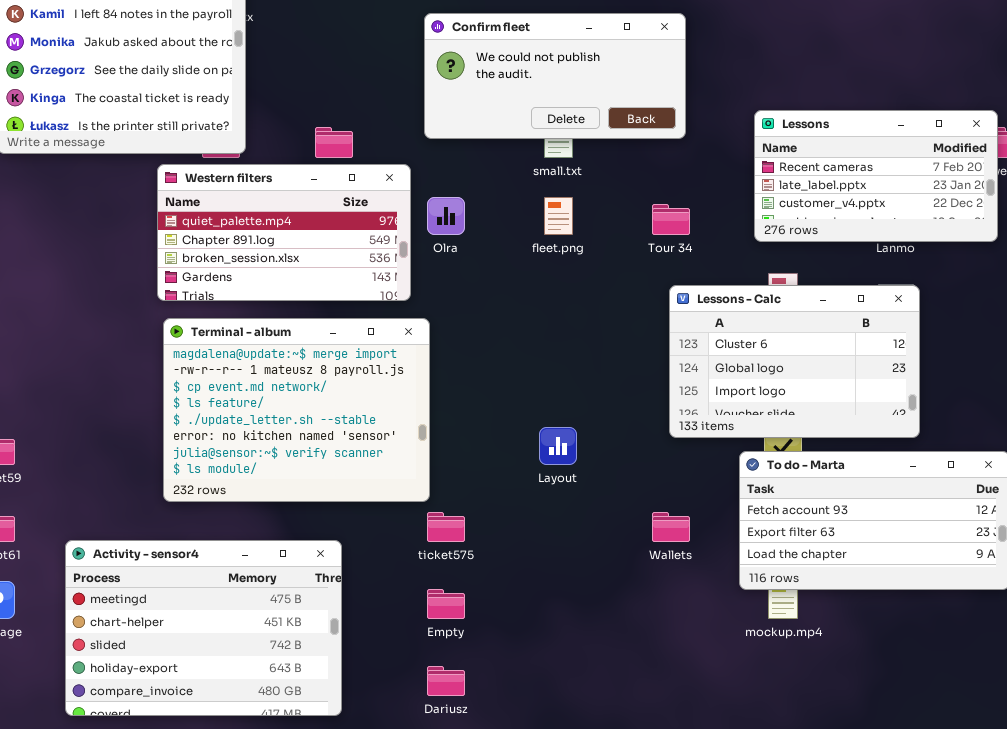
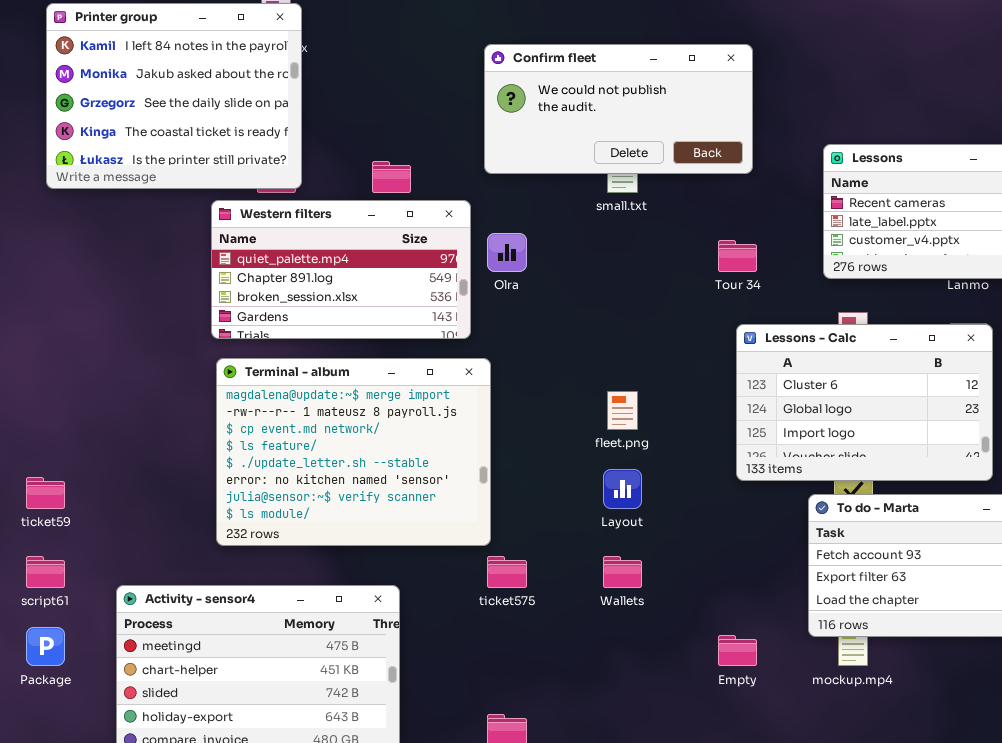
fleet.png: [544,197,573,235] -> [607,391,638,430], moved
Wallets: [652,512,690,542] -> [603,556,642,588], moved
Empty: [427,589,465,619] -> [718,635,757,666], moved

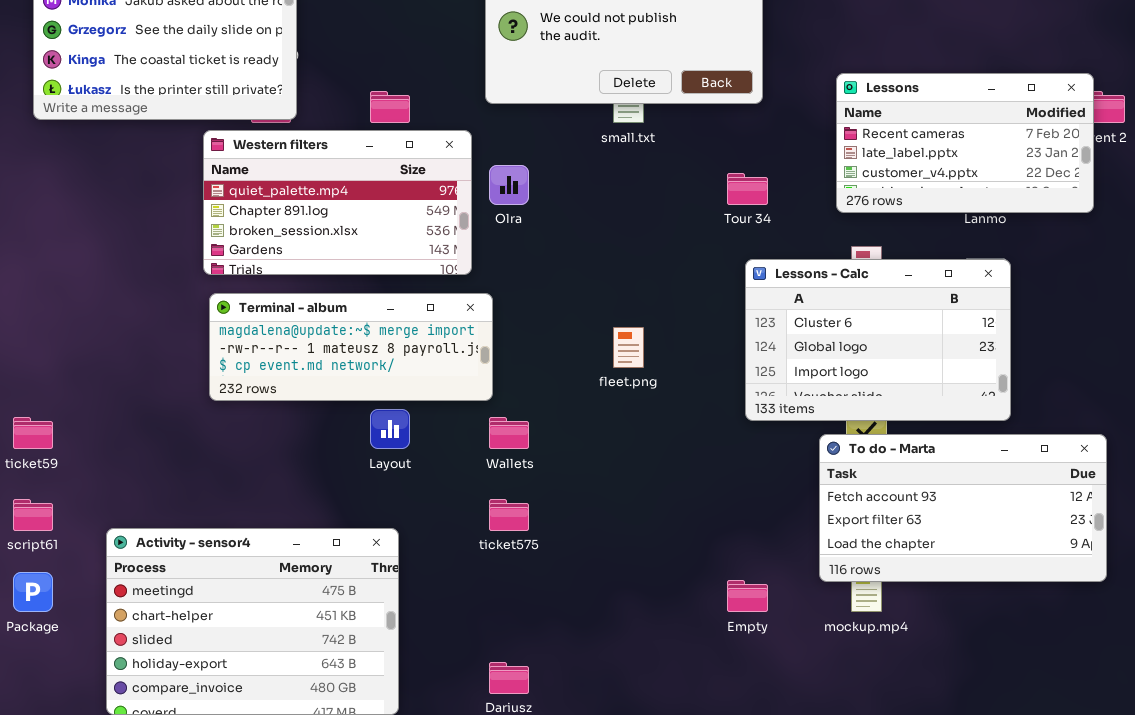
Terminal - album: [216,358,491,546] -> [209,293,493,401], resized
Layout: [603,469,642,509] -> [370,409,410,449], moved
Wallets: [603,556,642,588] -> [489,417,529,449], moved

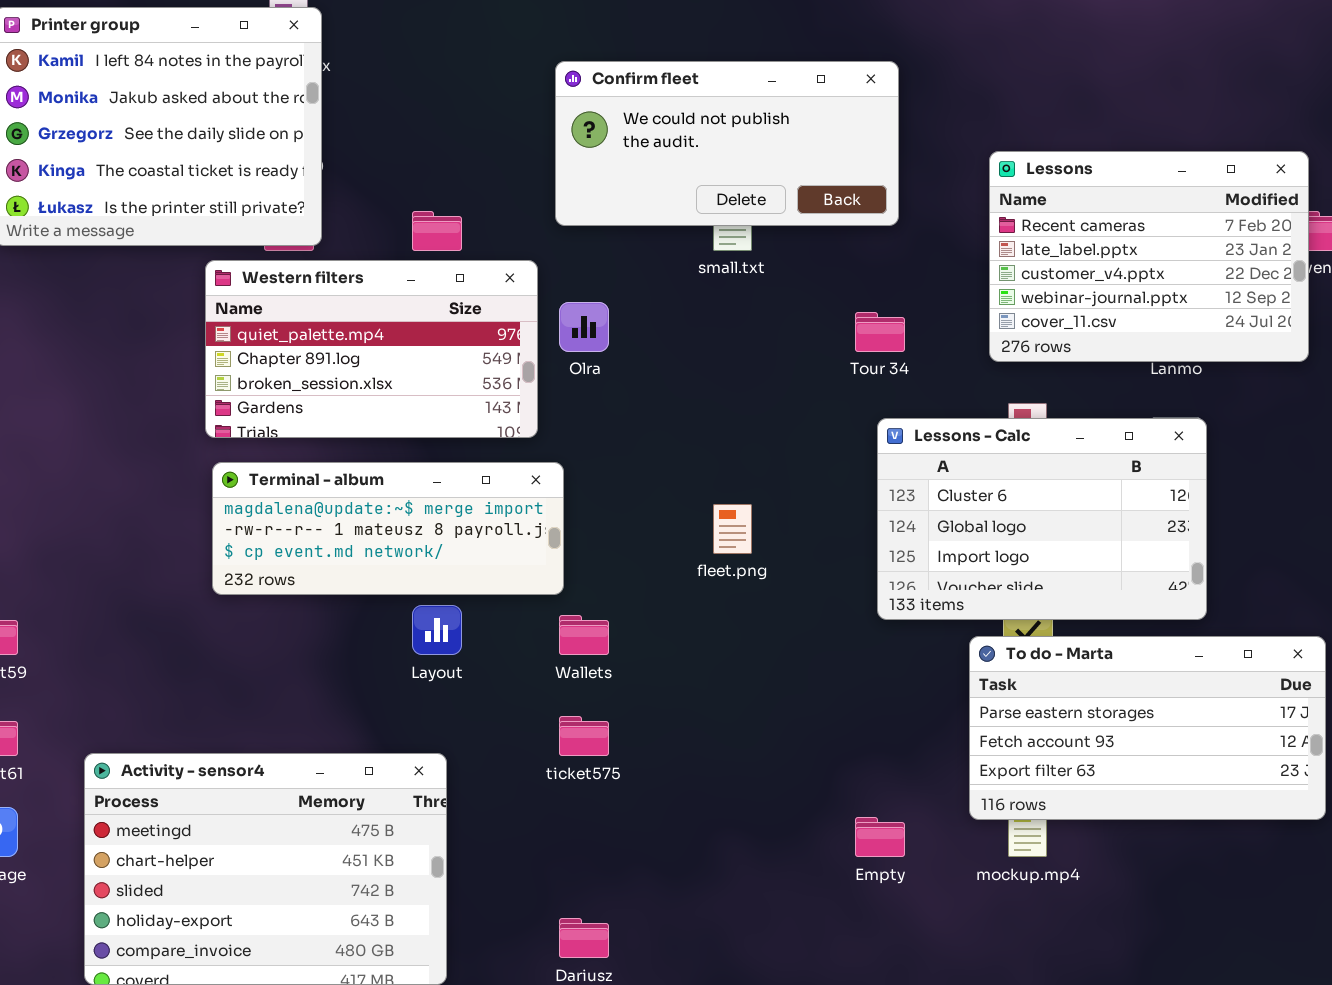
Lessons: [836,73,1094,213] -> [989,151,1309,362], resized
To do - Marta: [819,434,1107,582] -> [969,636,1326,820], scrolled up 1 row

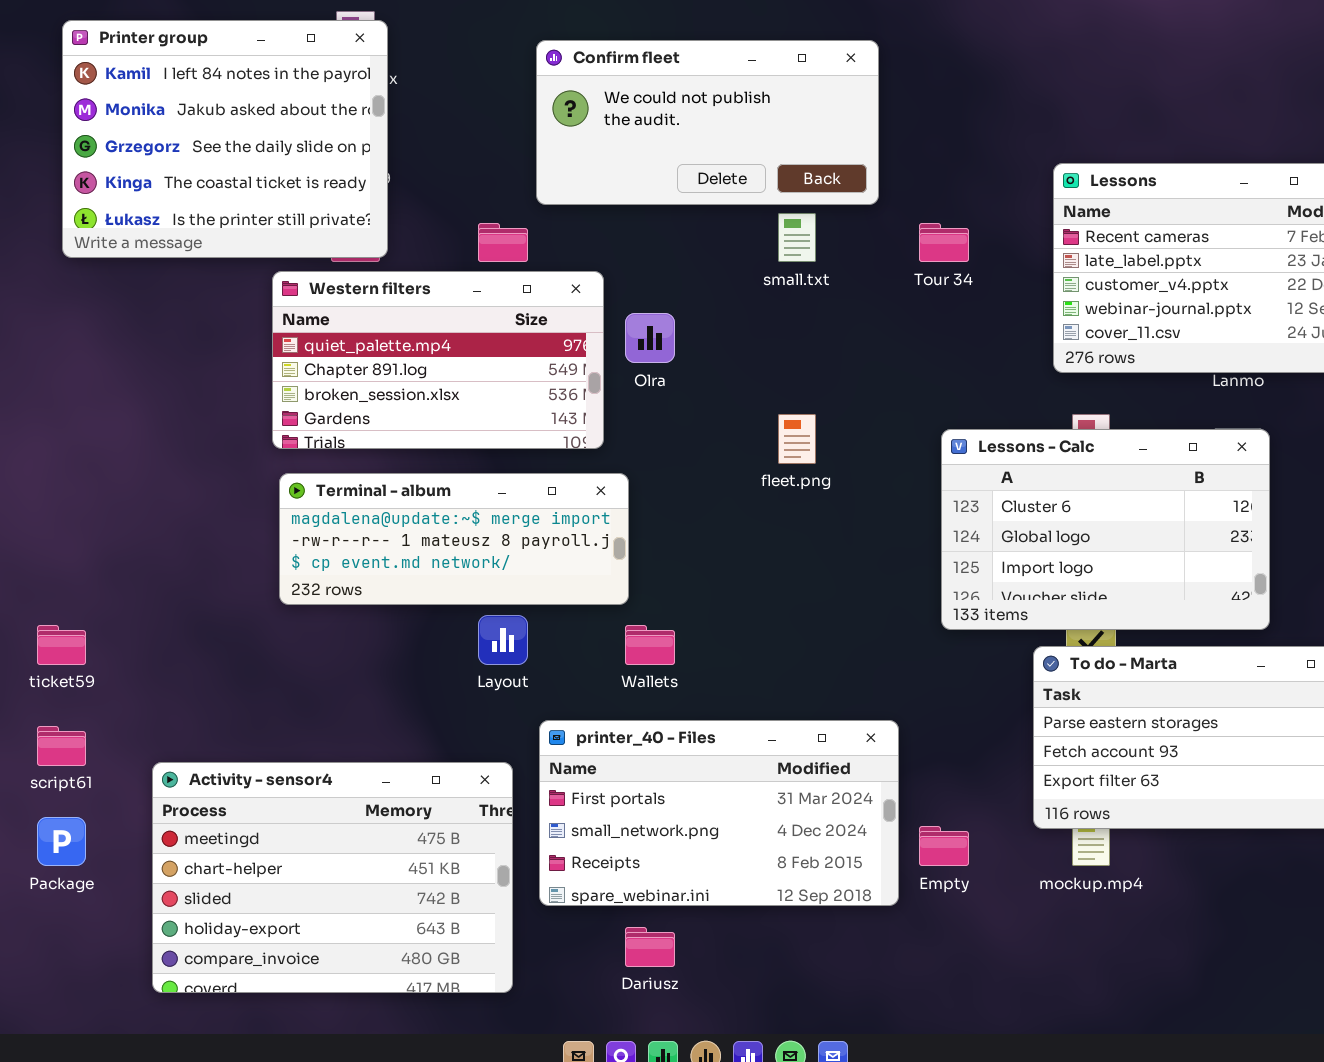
Confirm fleet: [555,61,899,226] -> [536,40,879,205], moved
Tour 34: [855,312,905,352] -> [919,223,969,262], moved
fleet.png: [713,504,752,554] -> [778,414,816,464], moved
printer_40 - Files: none -> [539,720,899,906], opened

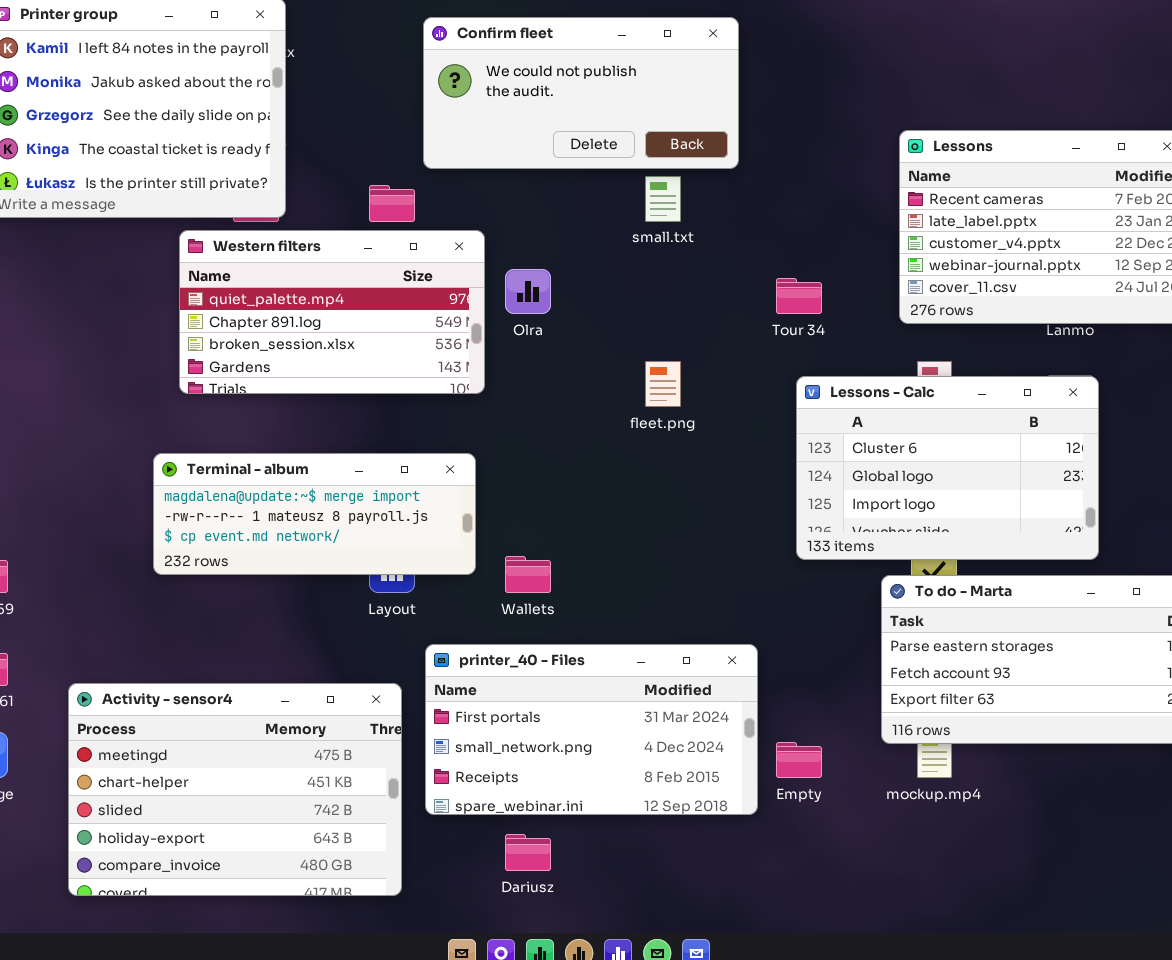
Tour 34: [919,223,969,262] -> [776,278,822,314], moved
Terminal - album: [279,473,629,605] -> [153,453,476,575], moved

